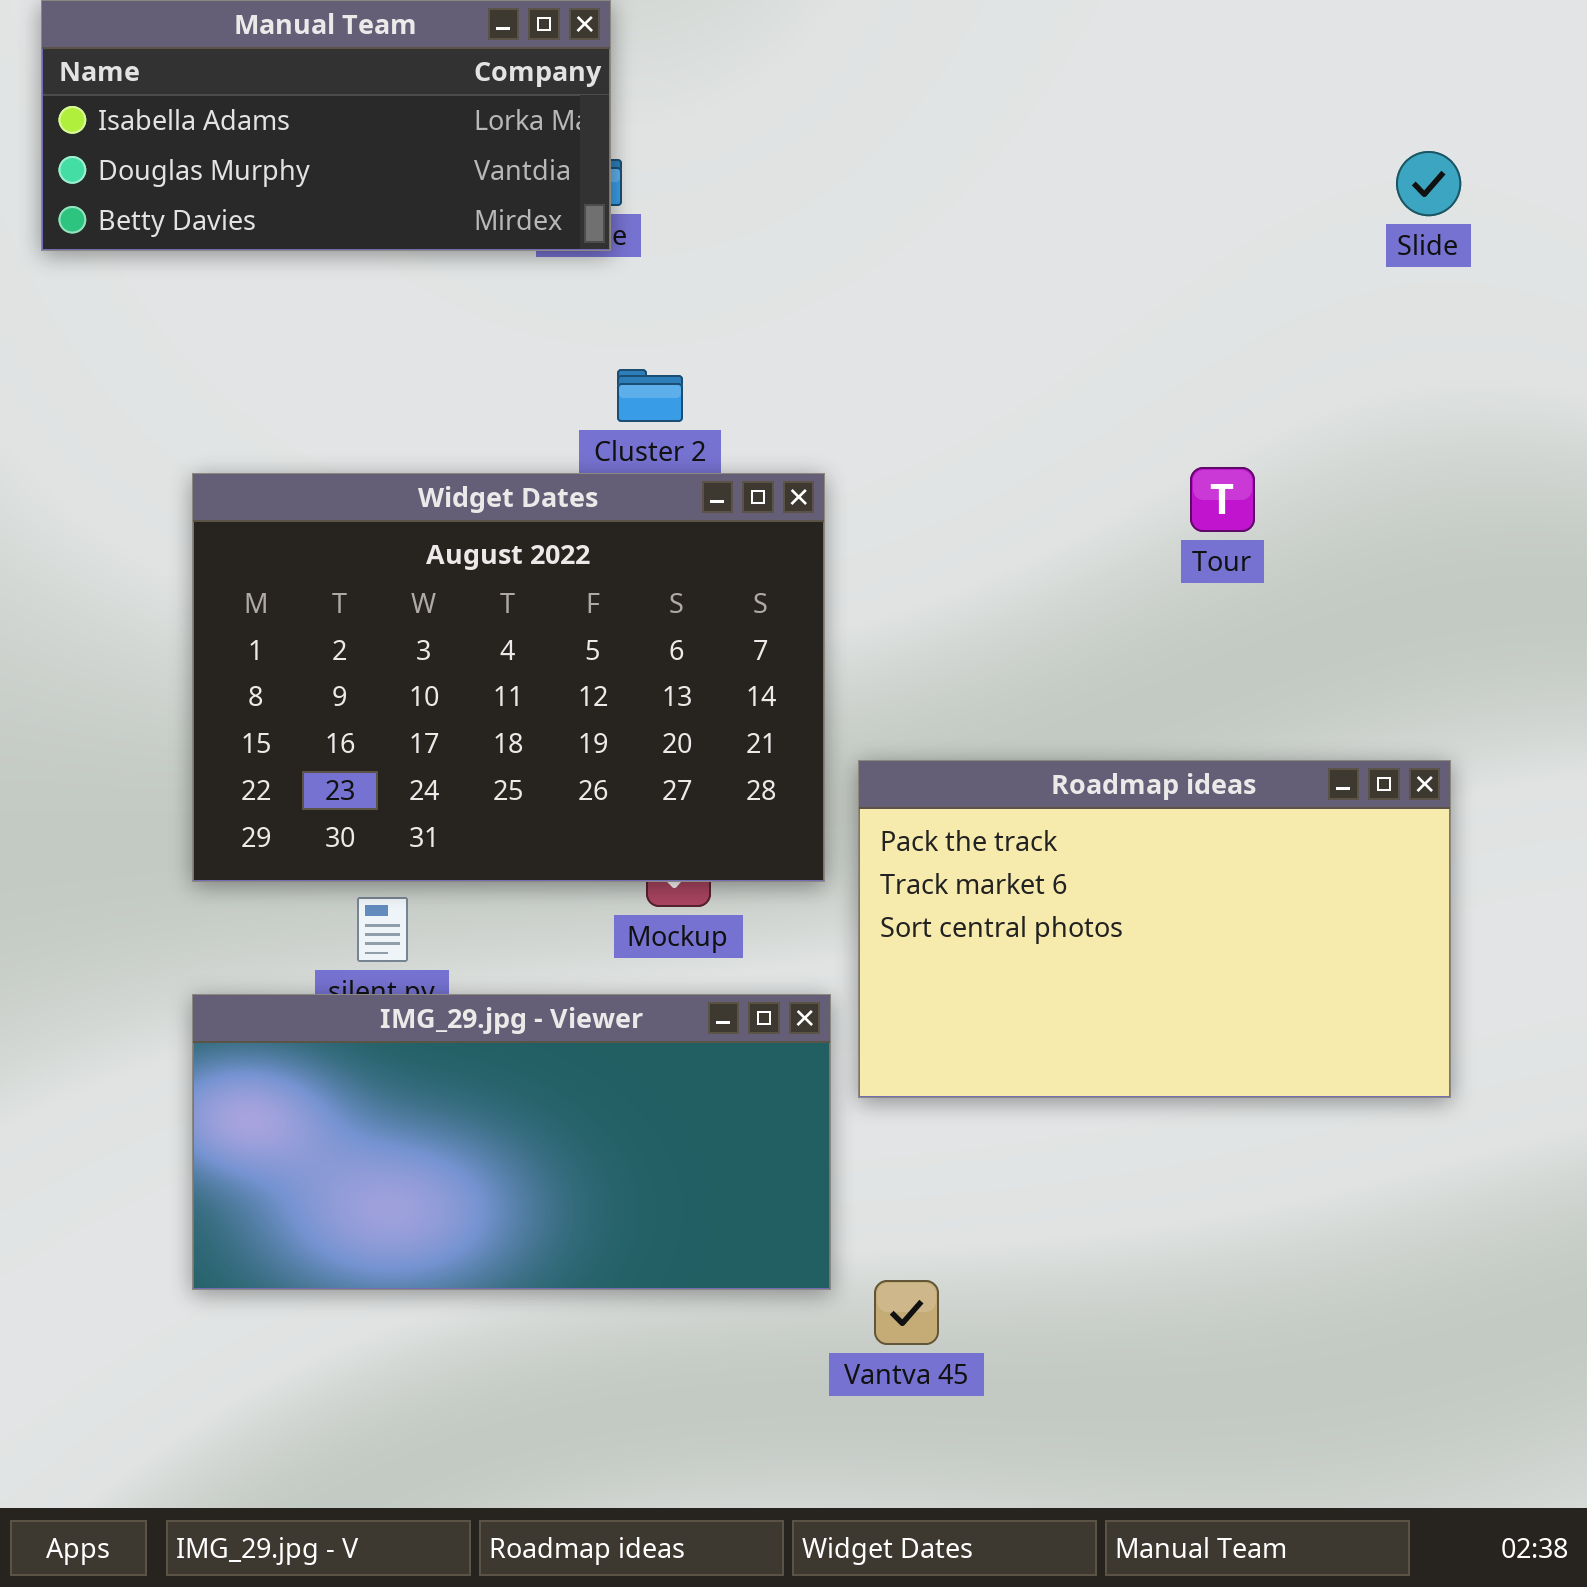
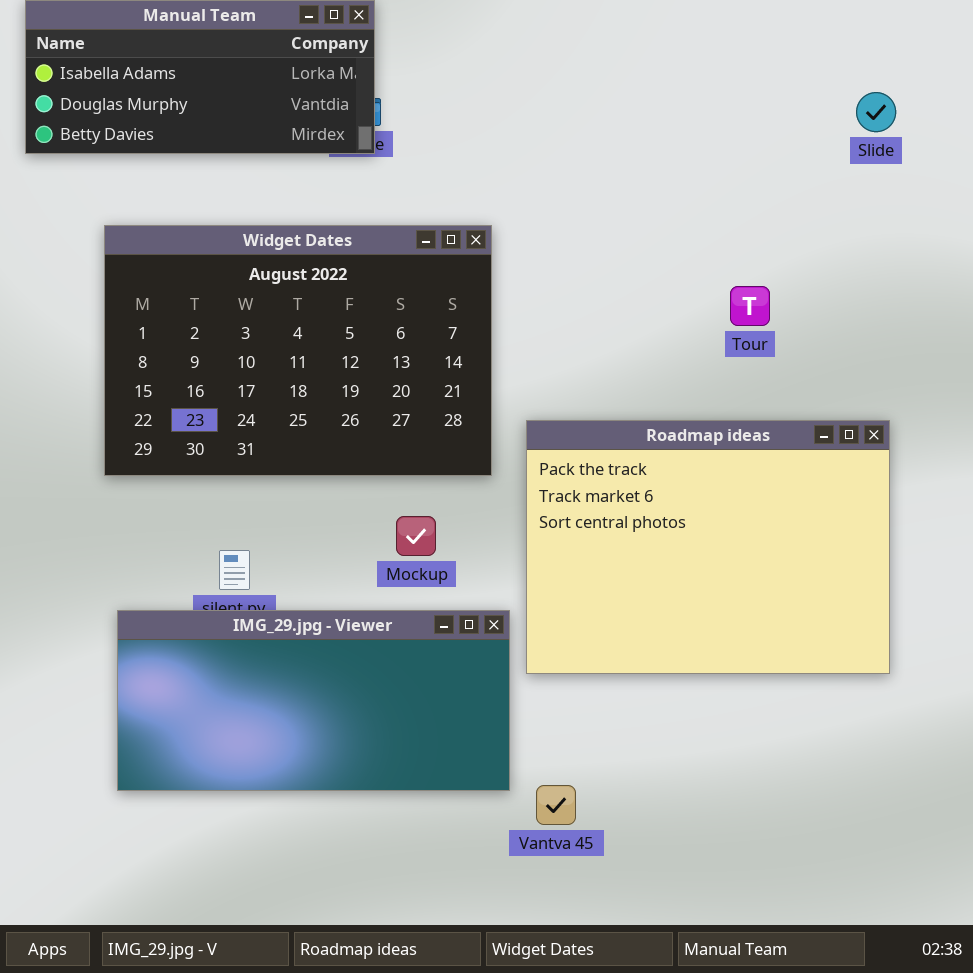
Widget Dates: [192,473,825,882] -> [104,225,492,476], moved
Roadmap ideas: [858,760,1451,1098] -> [526,420,890,674], resized

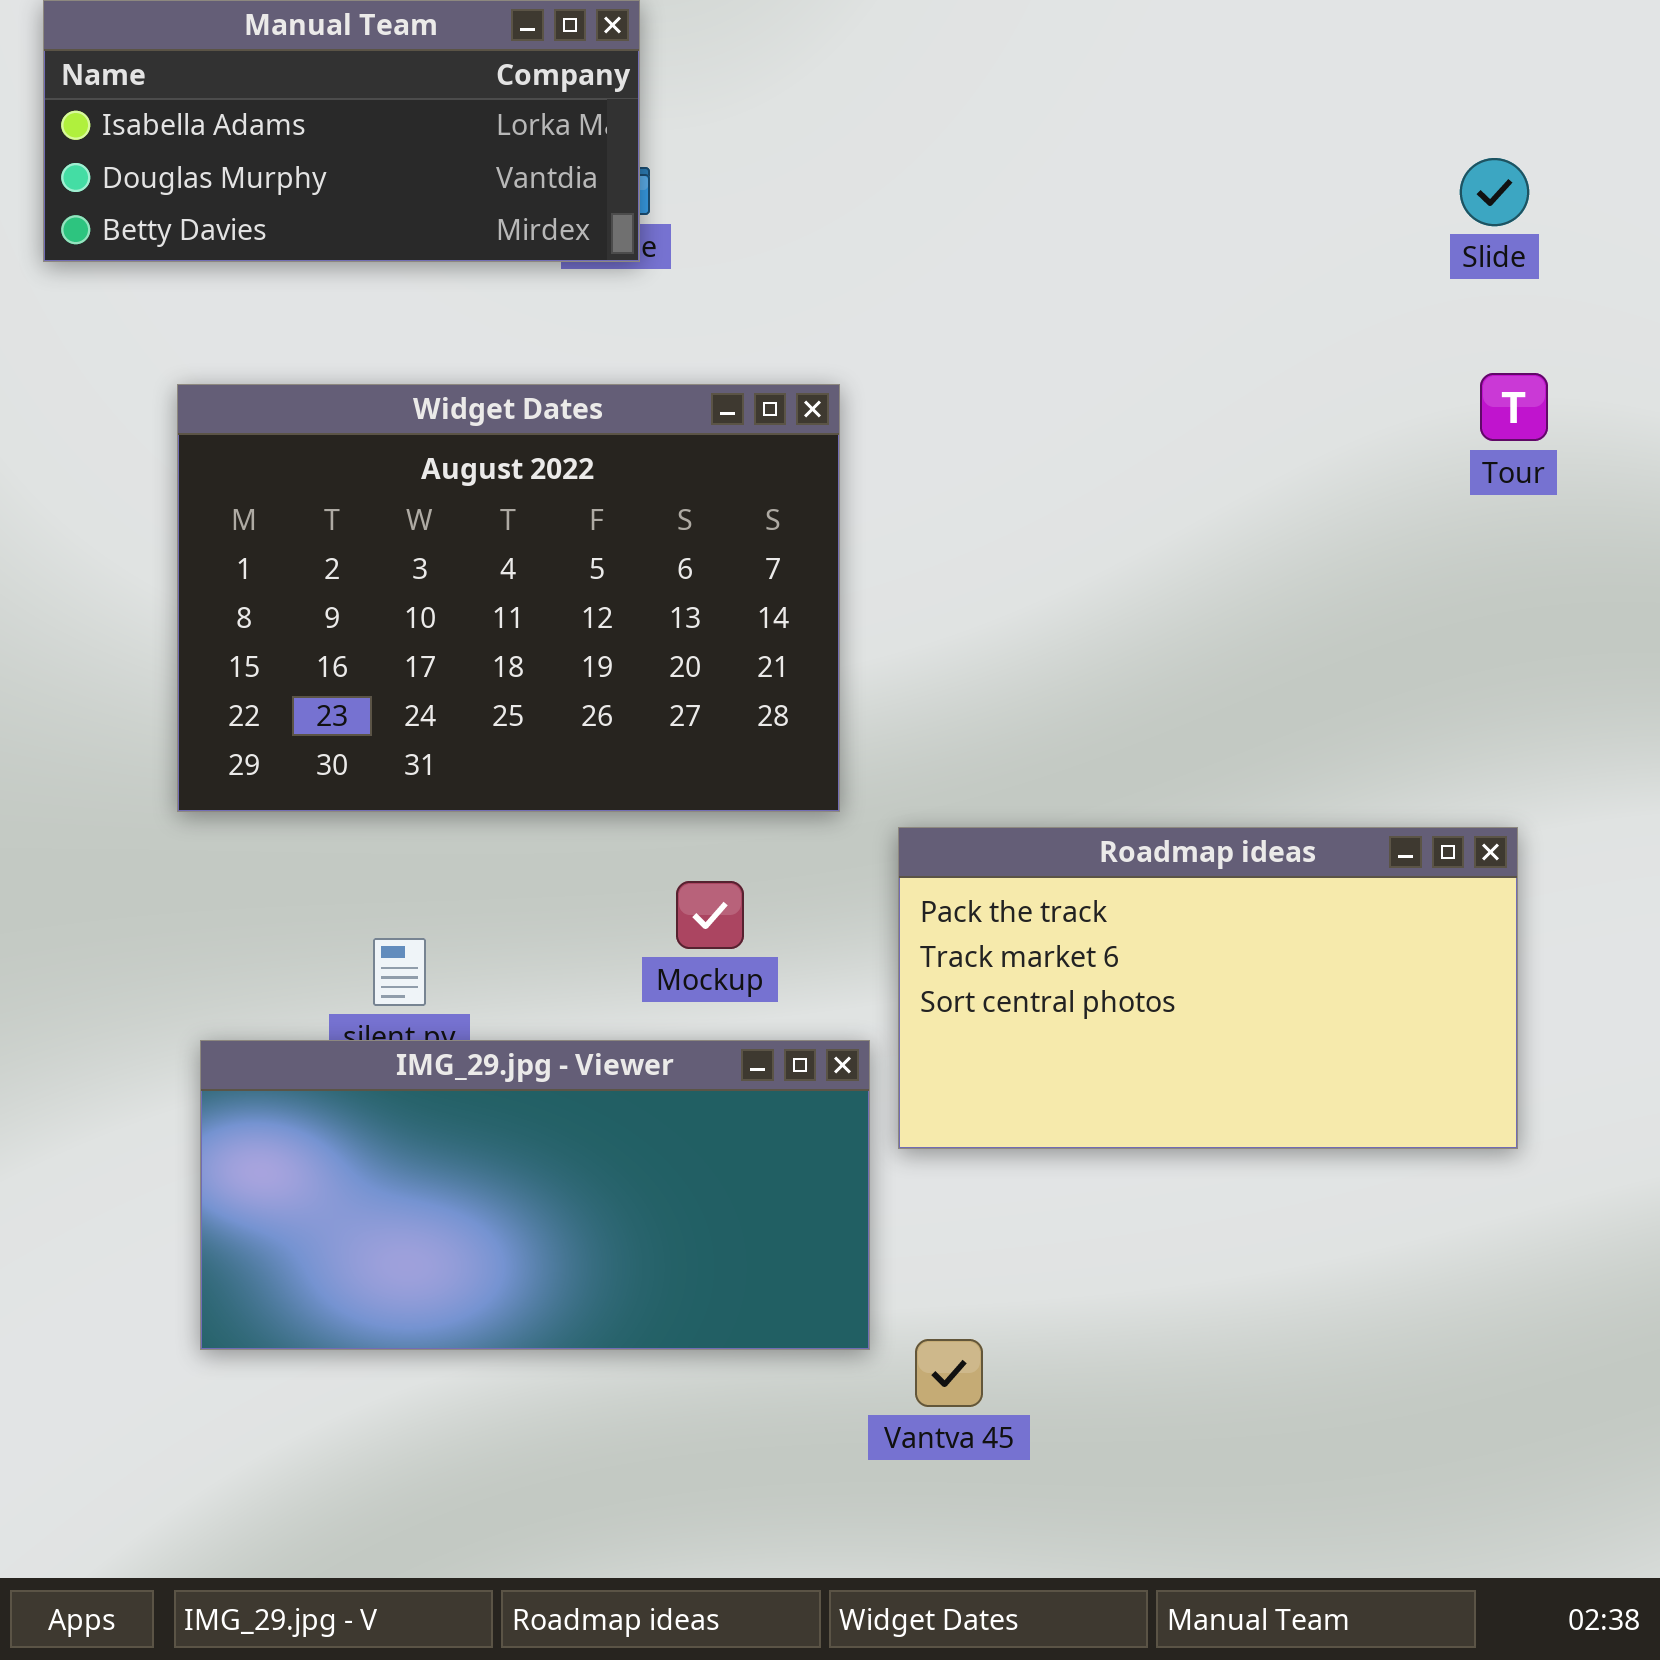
Tour: [730,286,770,326] -> [1480,373,1548,441], moved
Roadmap ideas: [526,420,890,674] -> [898,827,1518,1149], resized

